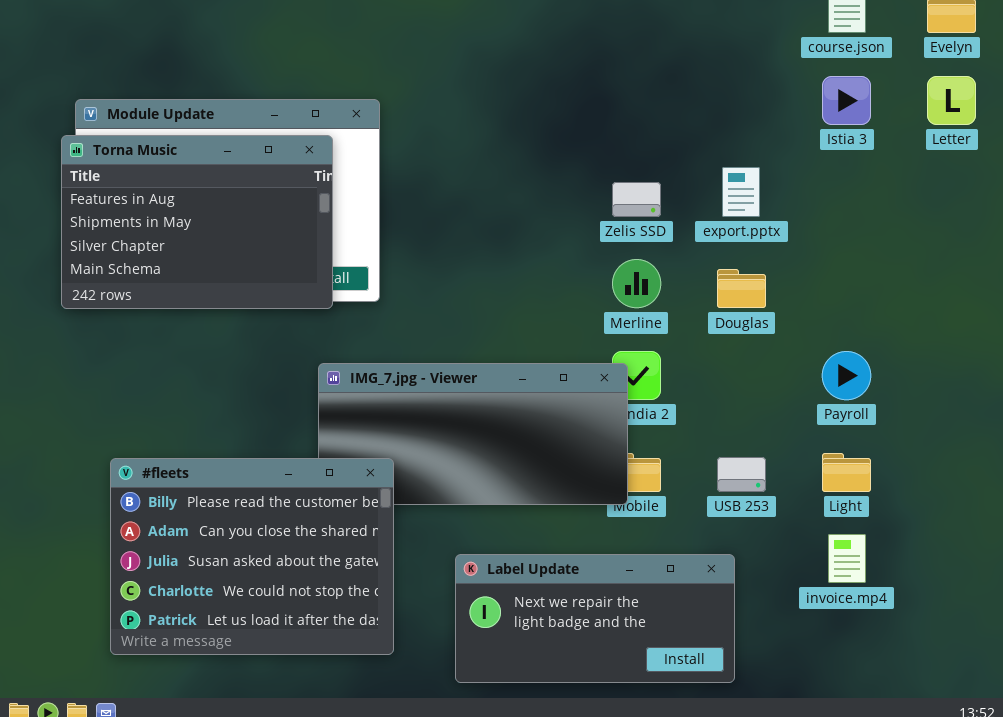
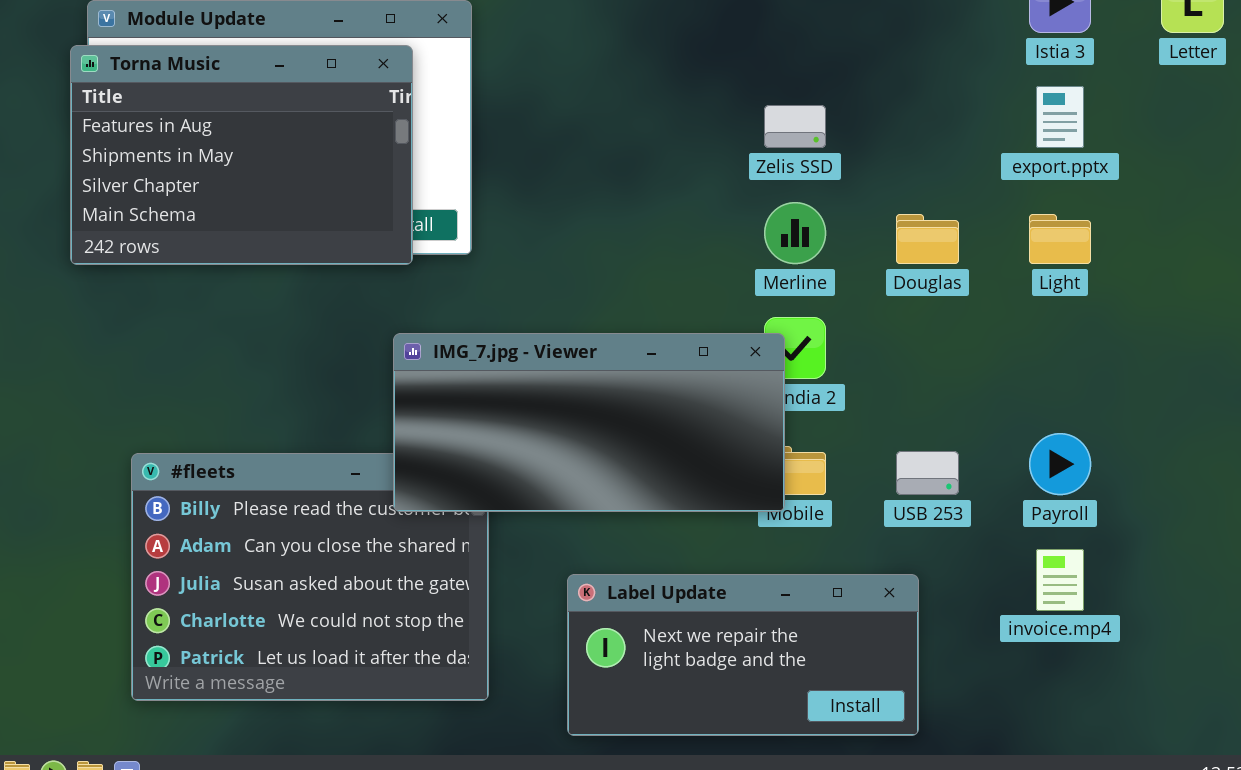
export.pptx: [722,167,760,217] -> [1036,86,1084,148], moved
Payroll: [822,351,871,400] -> [1029,433,1091,495], moved
IMG_7.jpg - Viewer: [318,363,628,505] -> [393,333,785,512], raised
Light: [822,453,871,492] -> [1029,214,1091,264], moved

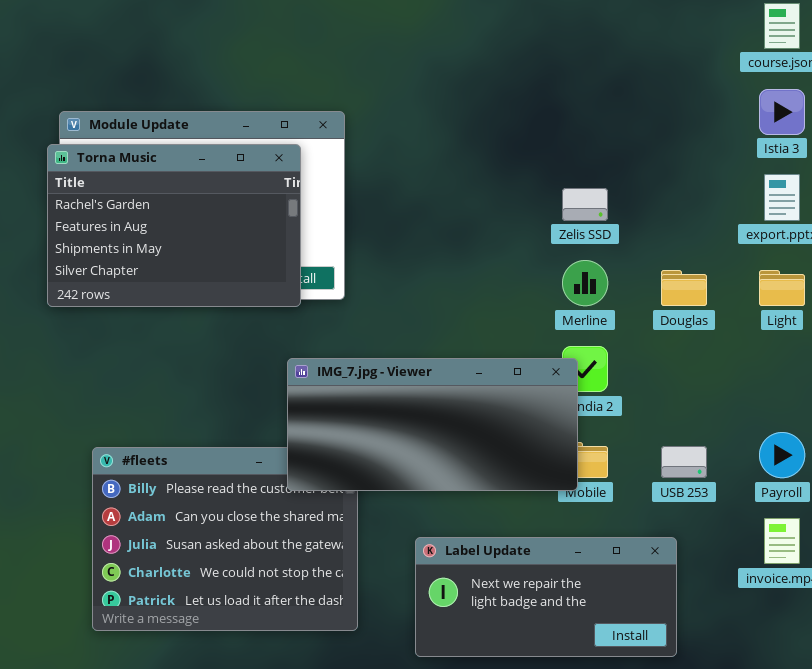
Torna Music: [70,45,413,265] -> [47,144,301,307], scrolled up 1 row

